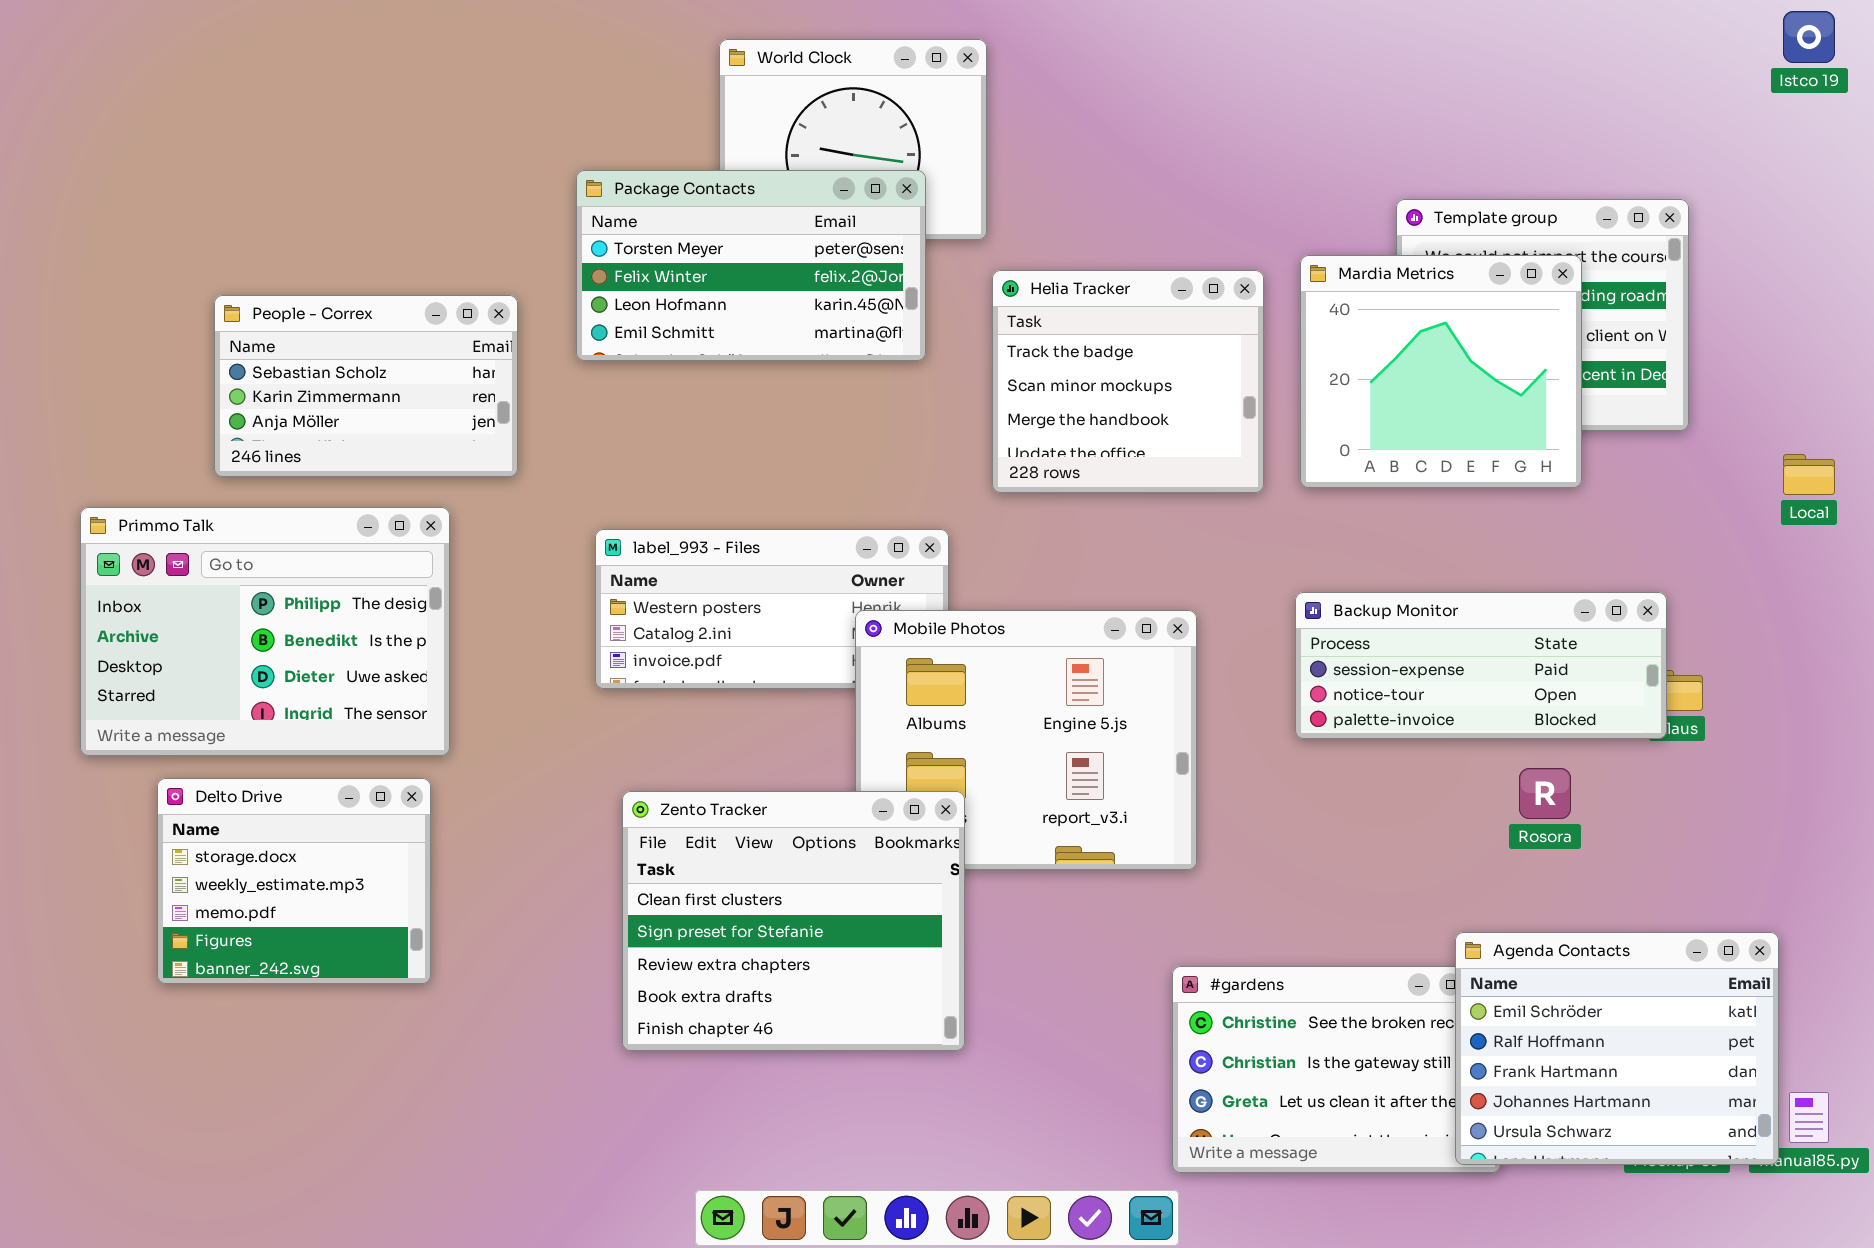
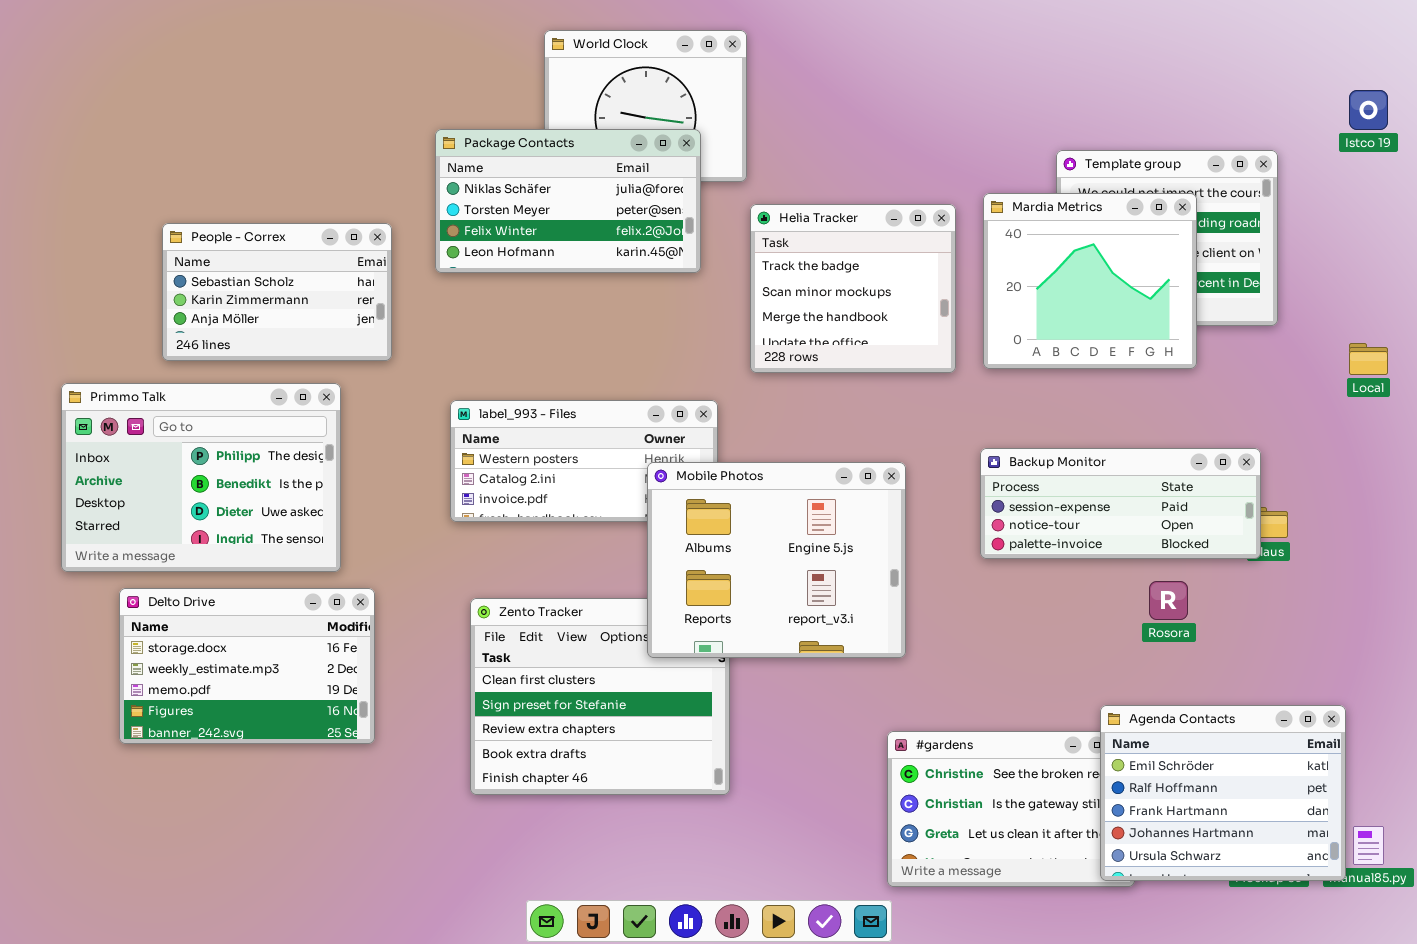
Istco 19: [1783,11,1835,63] -> [1349,90,1388,130], moved
Package Contacts: [576,170,926,361] -> [435,129,701,273], scrolled up 1 row
Mobile Photos: [855,610,1197,870] -> [647,462,906,658], raised
Delto Drive: [157,778,431,984] -> [119,588,375,744], resized

